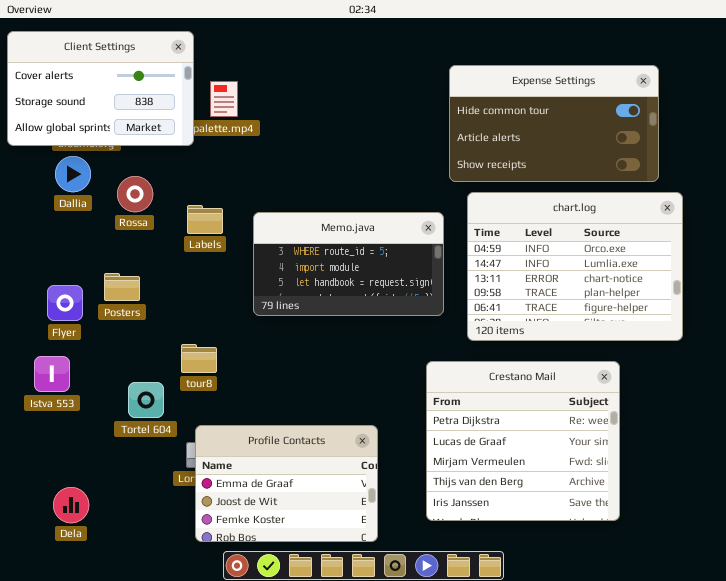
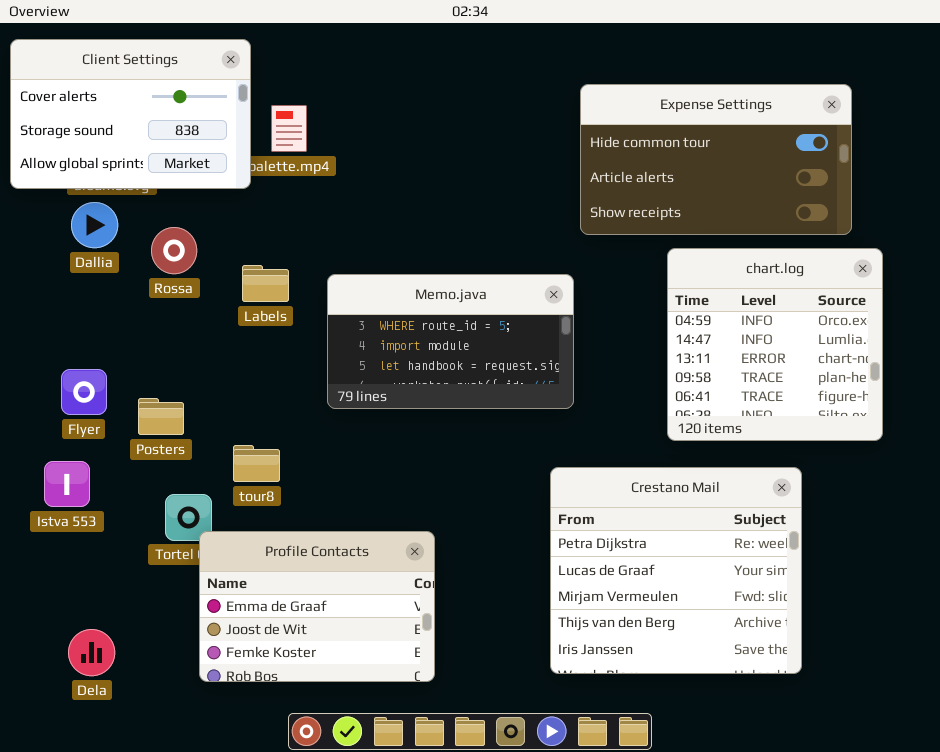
chart.log: [467,192,683,341] -> [667,248,883,441], resized
Posters: [104,273,140,301] -> [138,398,184,435], moved
Profile Contacts: [195,425,378,542] -> [199,531,435,682], moved

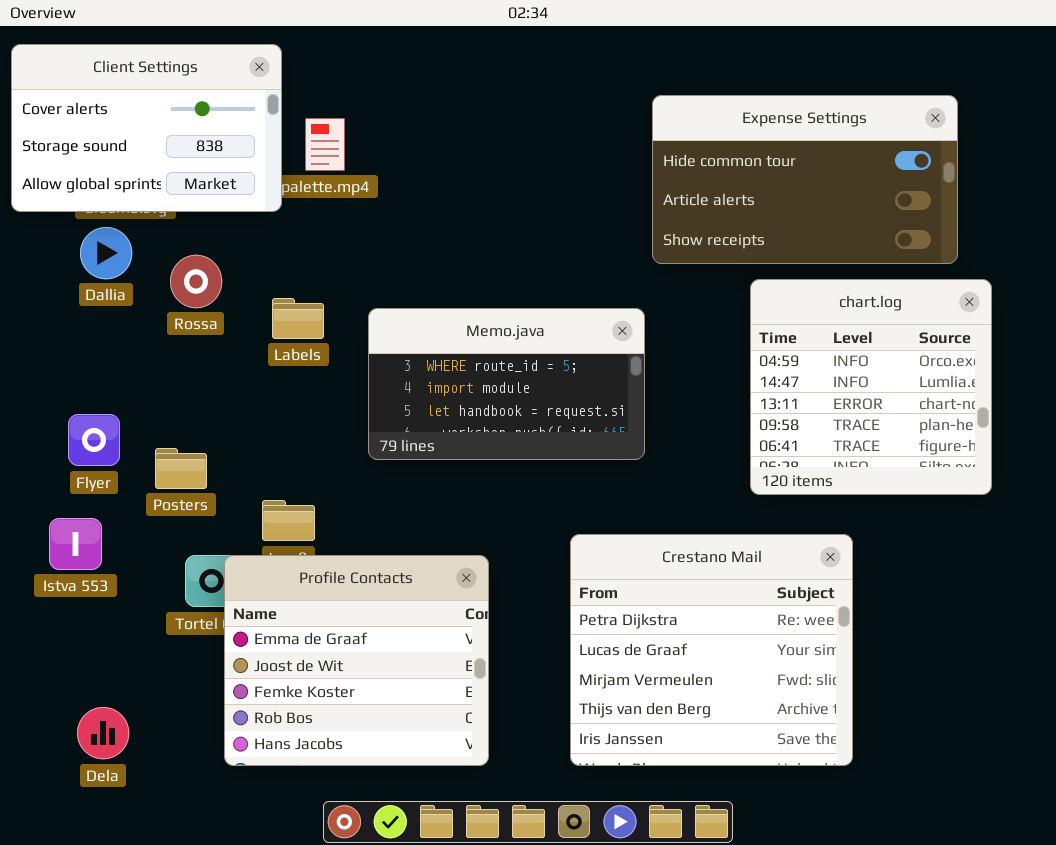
Crestano Mail: [550,467,802,674] -> [570,534,853,766], moved
Profile Contacts: [199,531,435,682] -> [224,555,489,766], resized

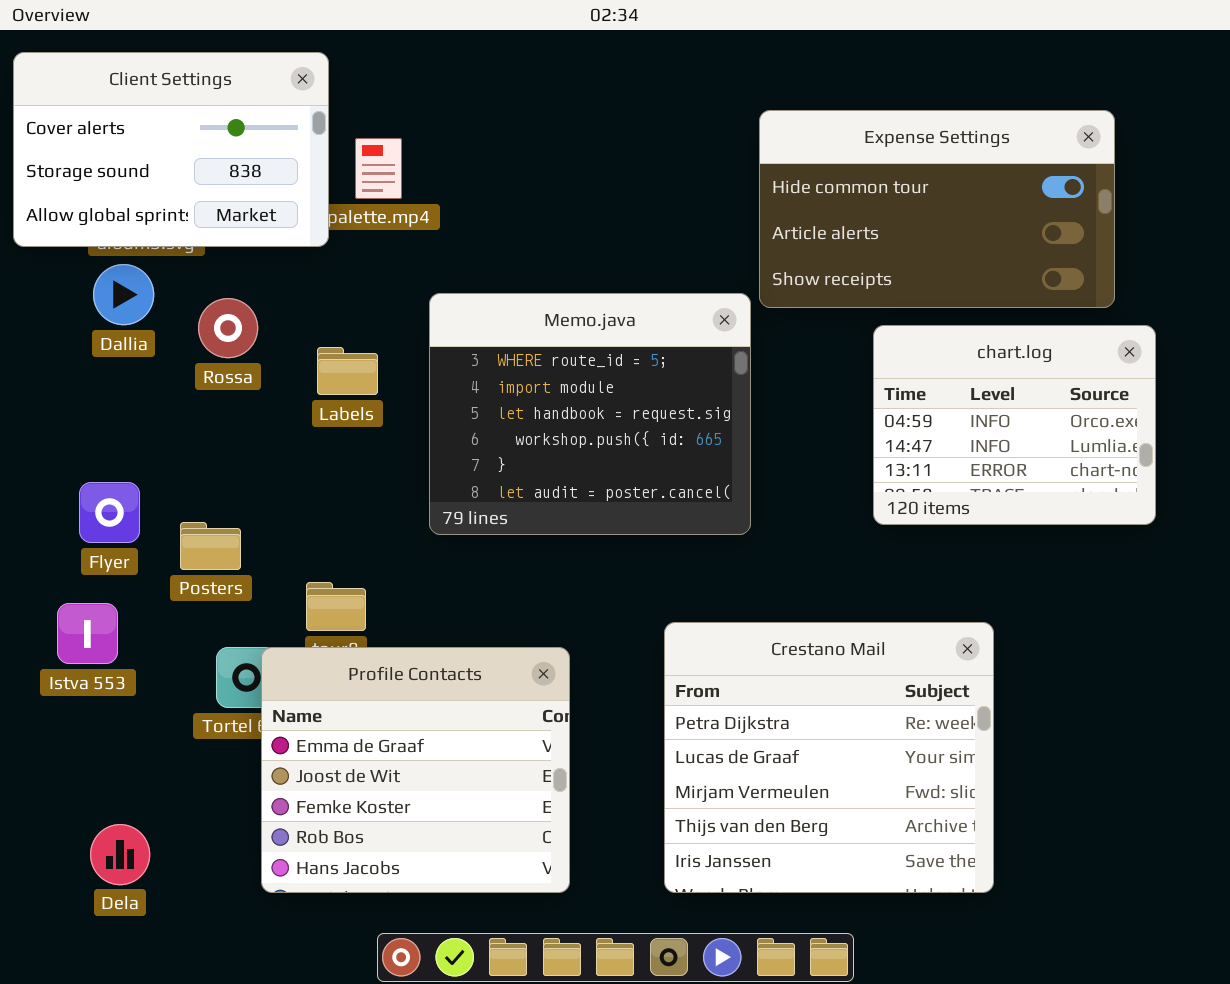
chart.log: [750,279,992,495] -> [873,325,1156,525], resized
Memo.java: [368,308,645,460] -> [429,293,751,535], resized

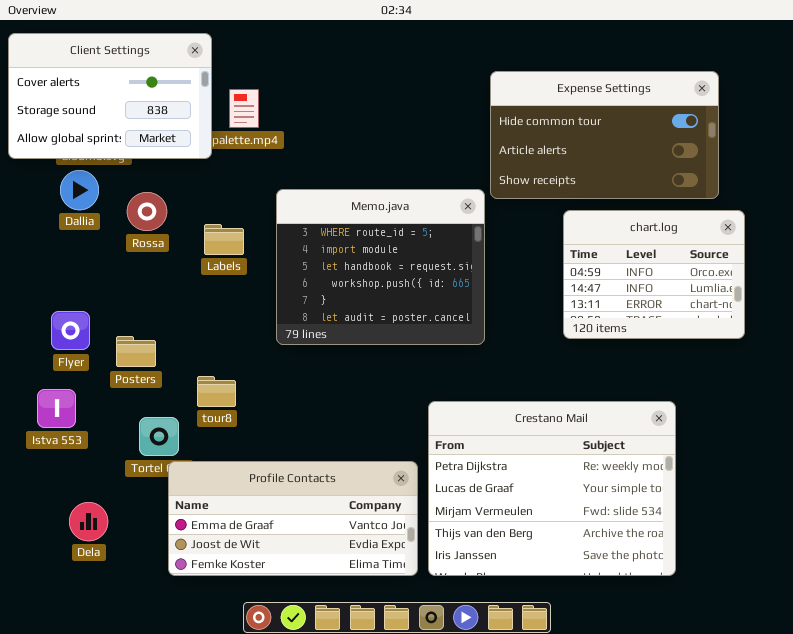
Crestano Mail: [664,622,994,893] -> [428,401,676,576], resized
Profile Contacts: [261,647,570,893] -> [168,461,418,576], resized
Dela: [90,824,150,885] -> [69,502,108,541], moved

